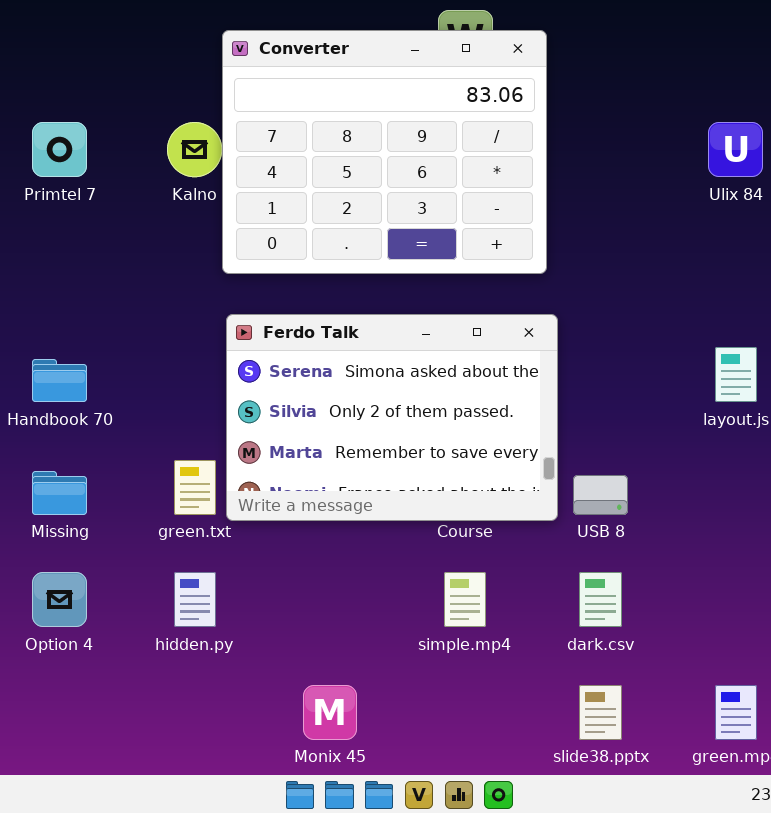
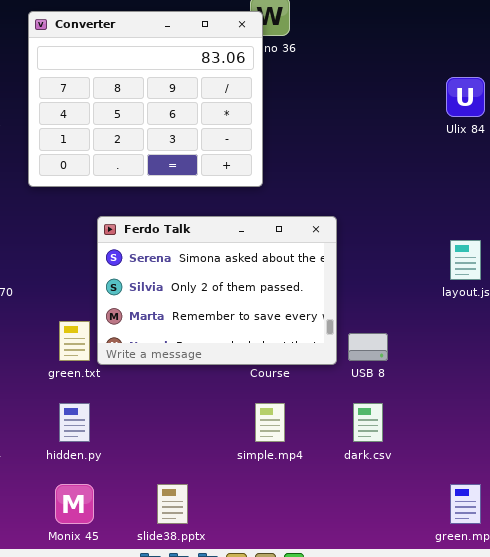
Converter: [222,30,547,274] -> [28,11,263,187], moved
Monix 45: [303,685,357,740] -> [55,484,94,524], moved
slide38.pptx: [579,685,622,740] -> [157,484,188,524], moved

